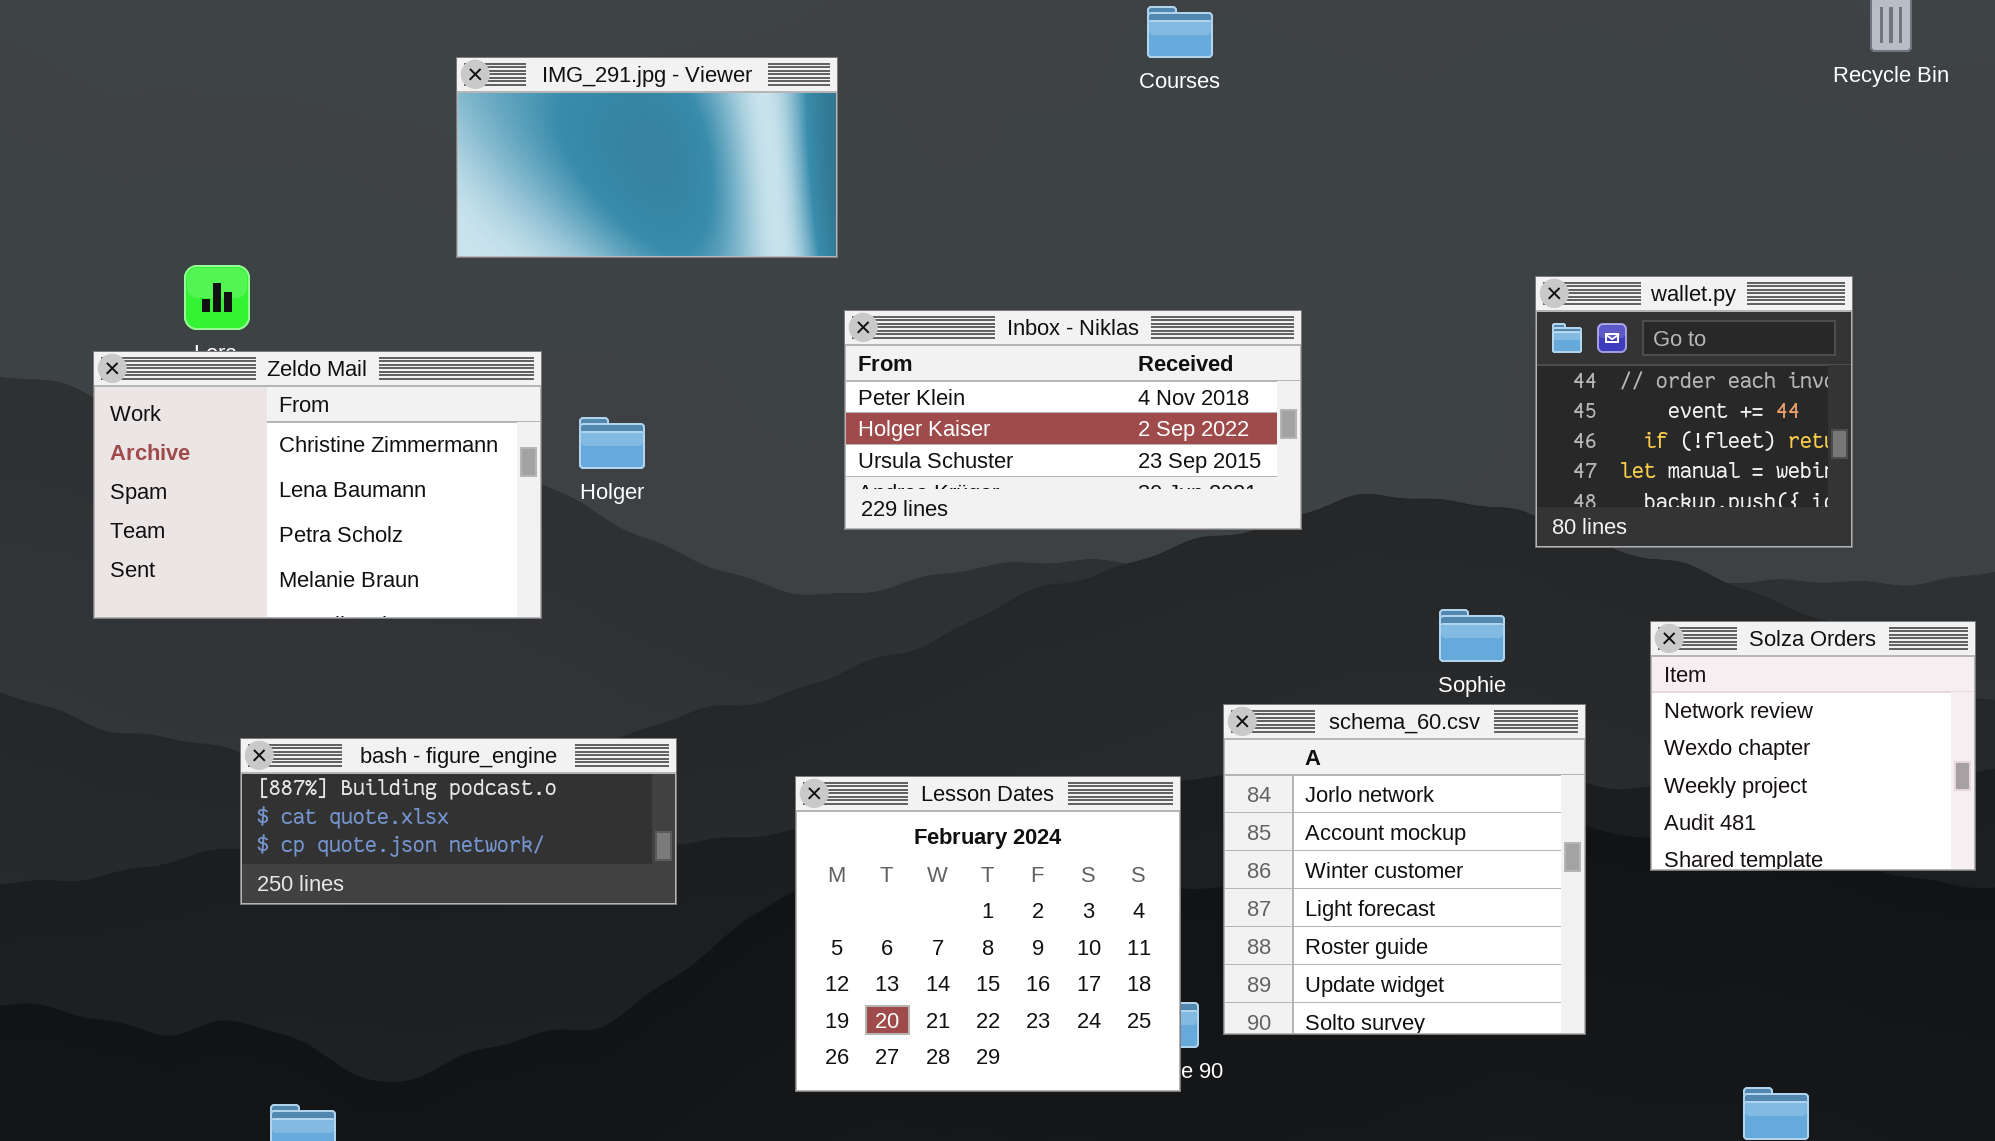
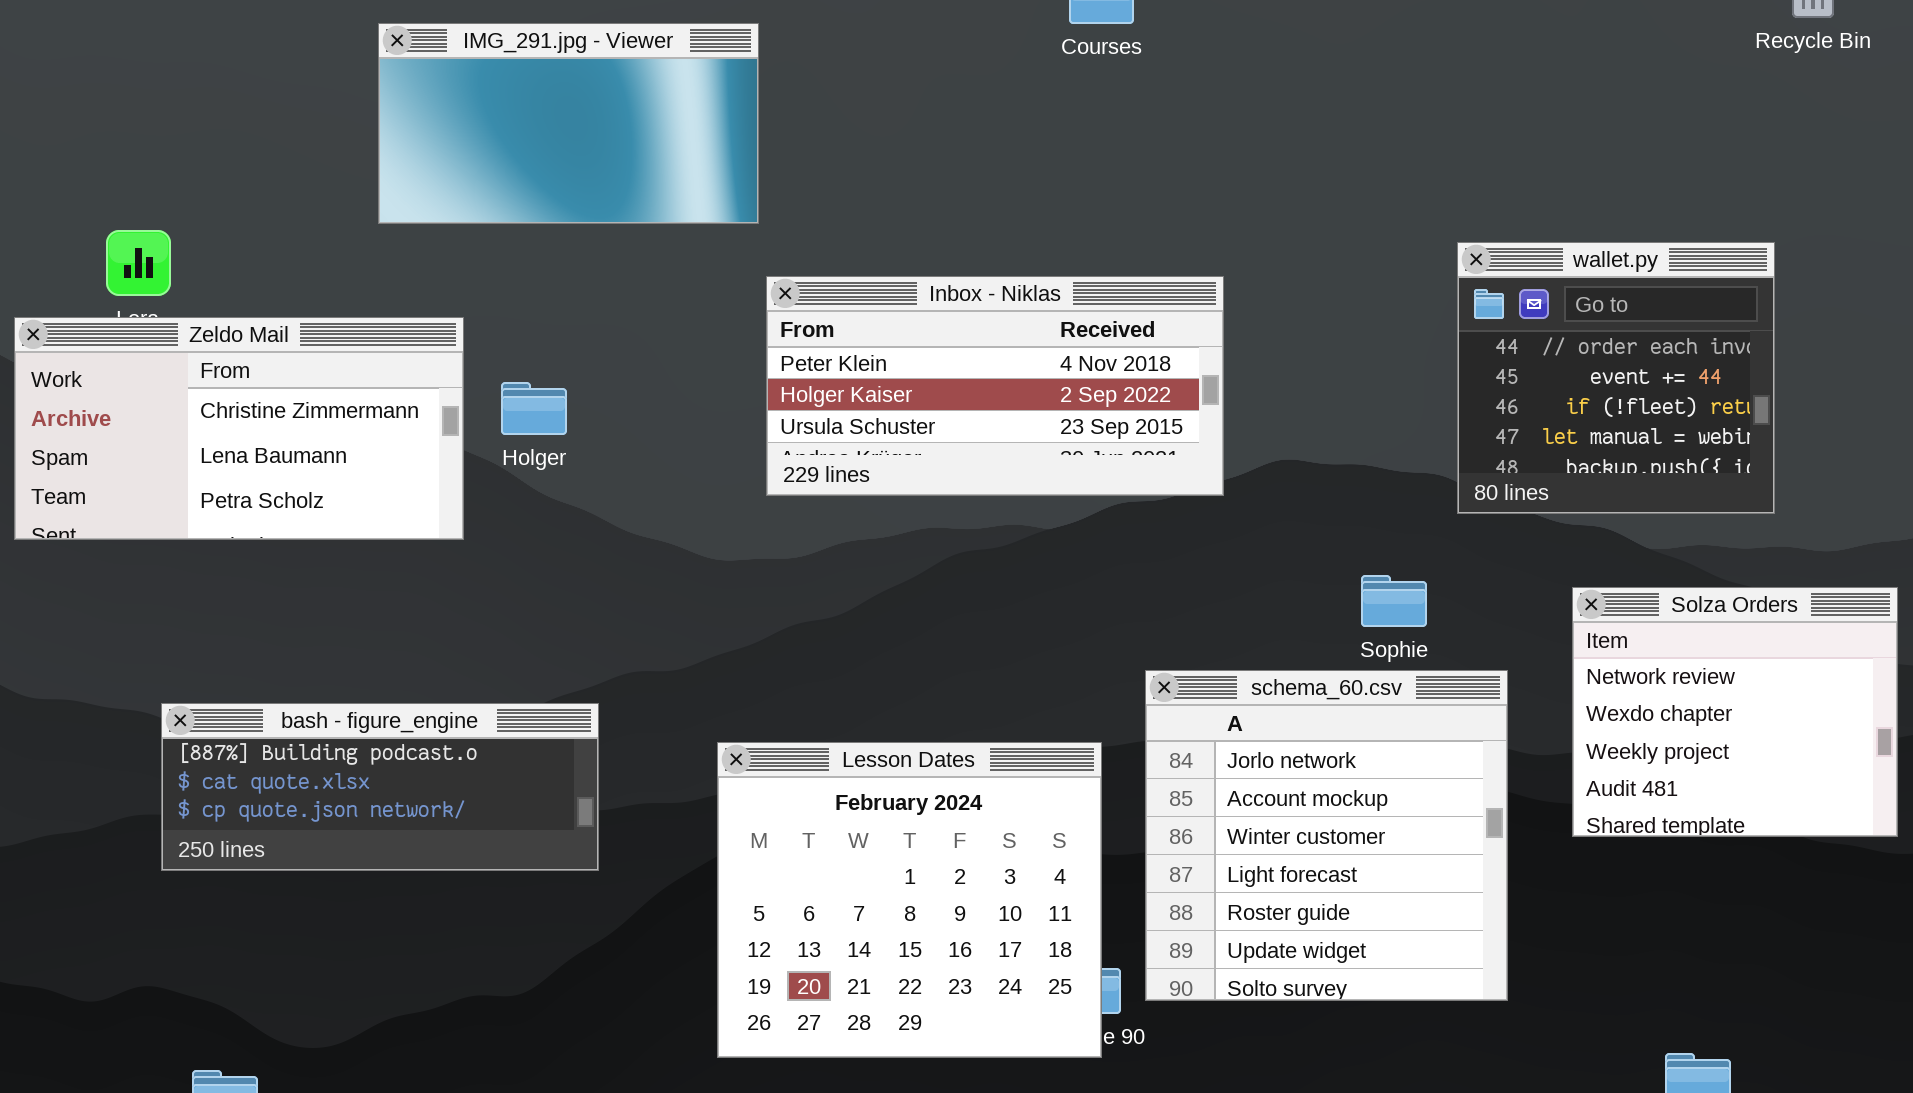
Zeldo Mail: [93,351,542,619] -> [14,317,464,540], resized

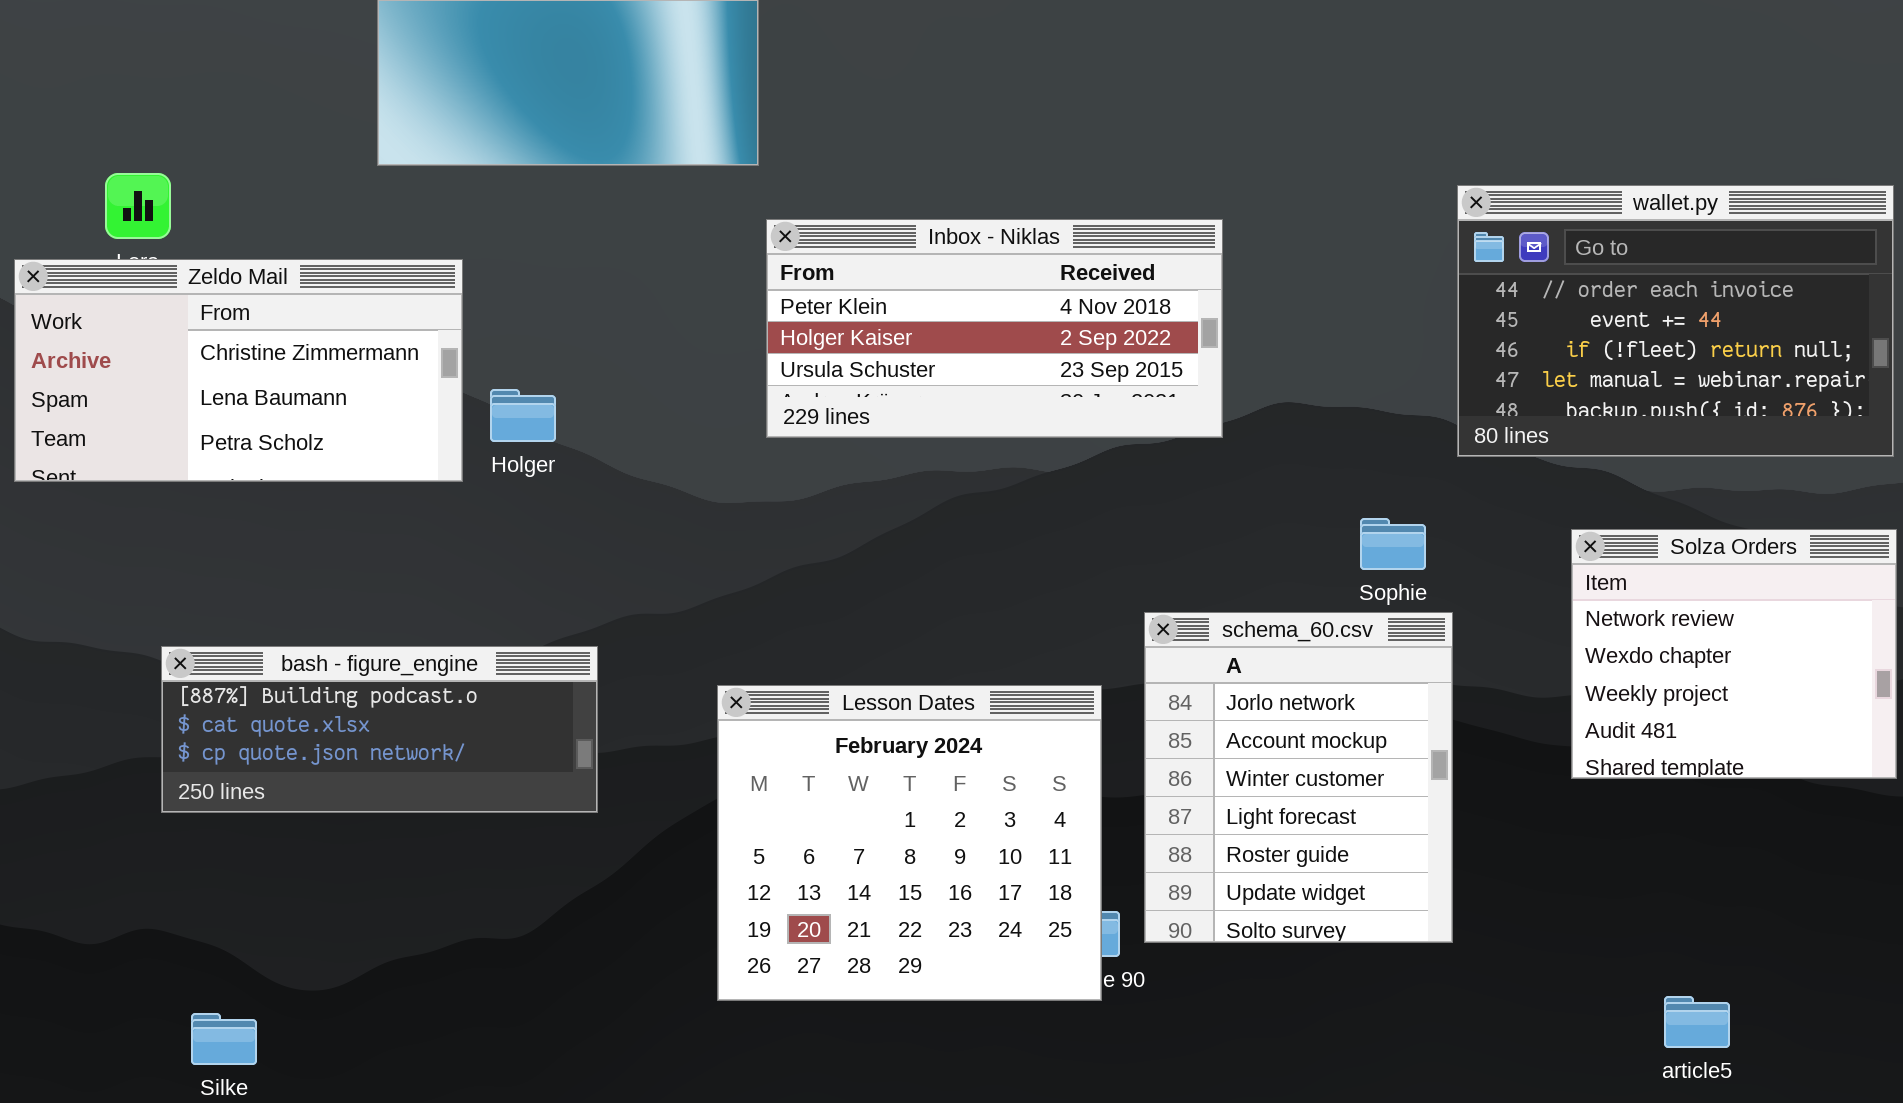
wallet.py: [1457,242,1775,514] -> [1457,185,1894,457], resized
Holger: [501,382,567,435] -> [490,389,556,442], moved
schema_60.csv: [1145,670,1508,1001] -> [1144,612,1453,943], resized

